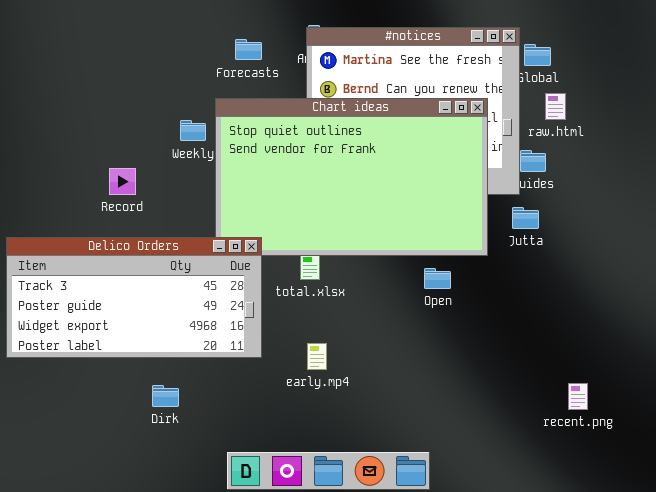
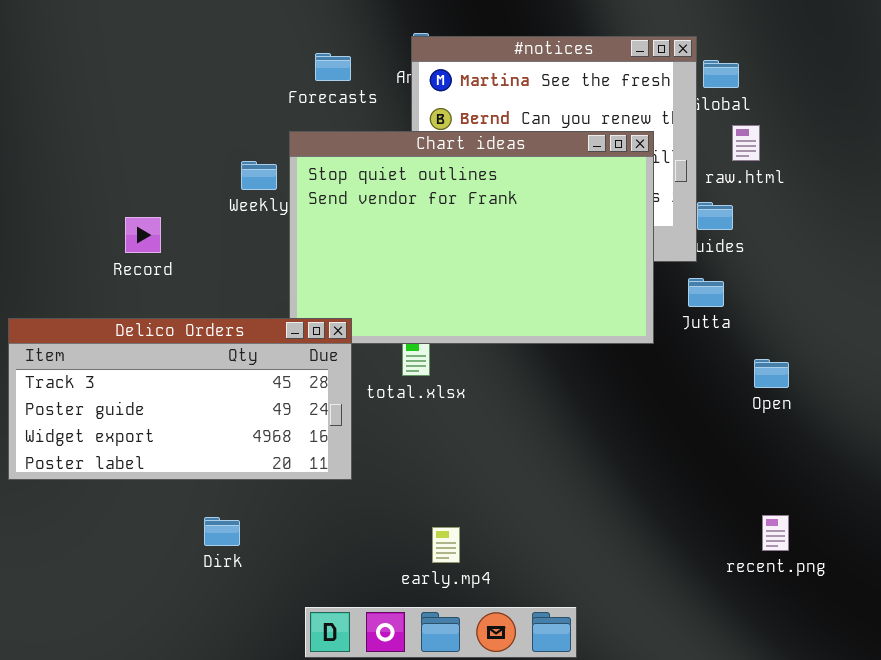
Record: [109,168,136,195] -> [125,217,161,253], moved
Open: [424,268,451,289] -> [754,359,789,388], moved
early.mp4: [307,343,327,370] -> [432,527,460,563], moved

